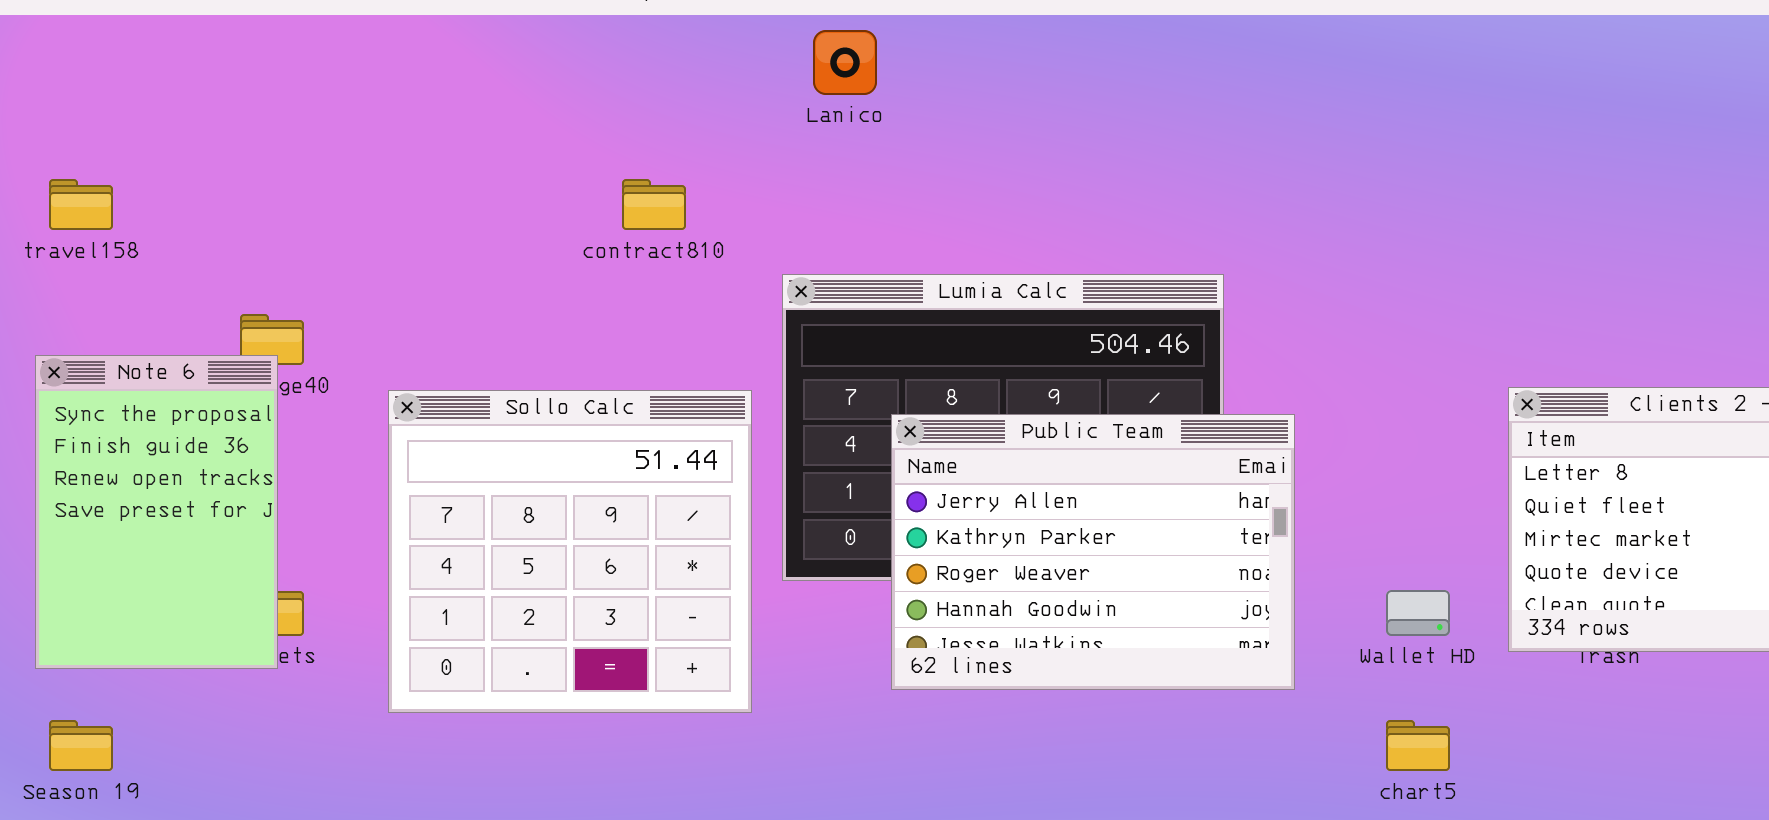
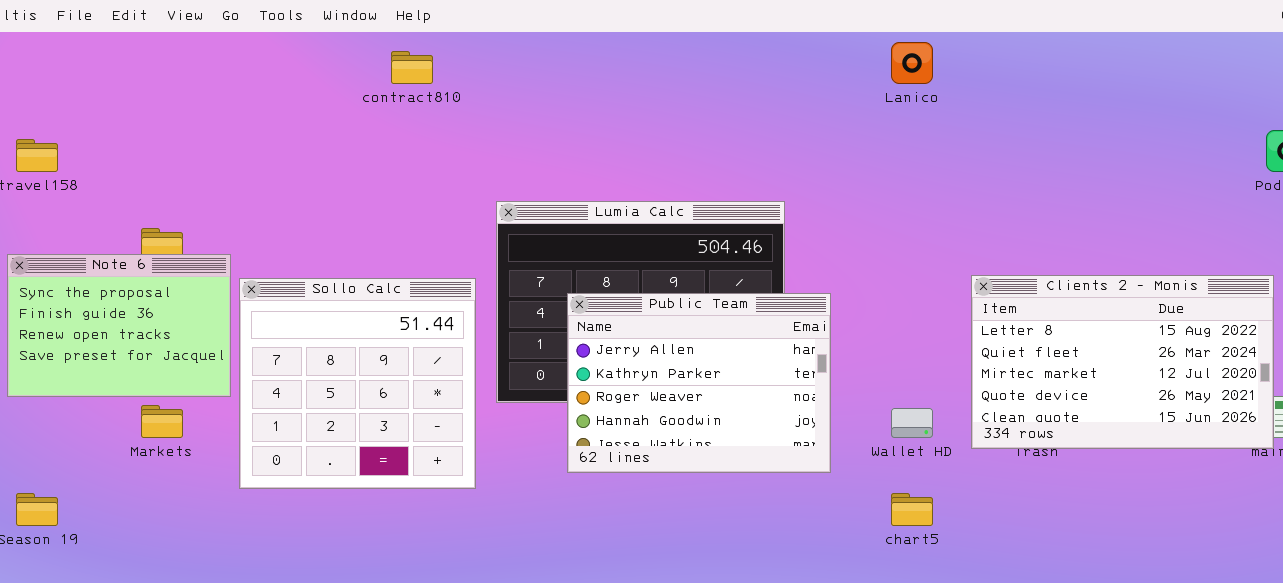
Lanico: [813,30,877,95] -> [891,42,933,84], moved
contract810: [622,179,686,230] -> [391,51,433,84], moved
Note 6: [35,355,278,669] -> [7,254,231,397], resized

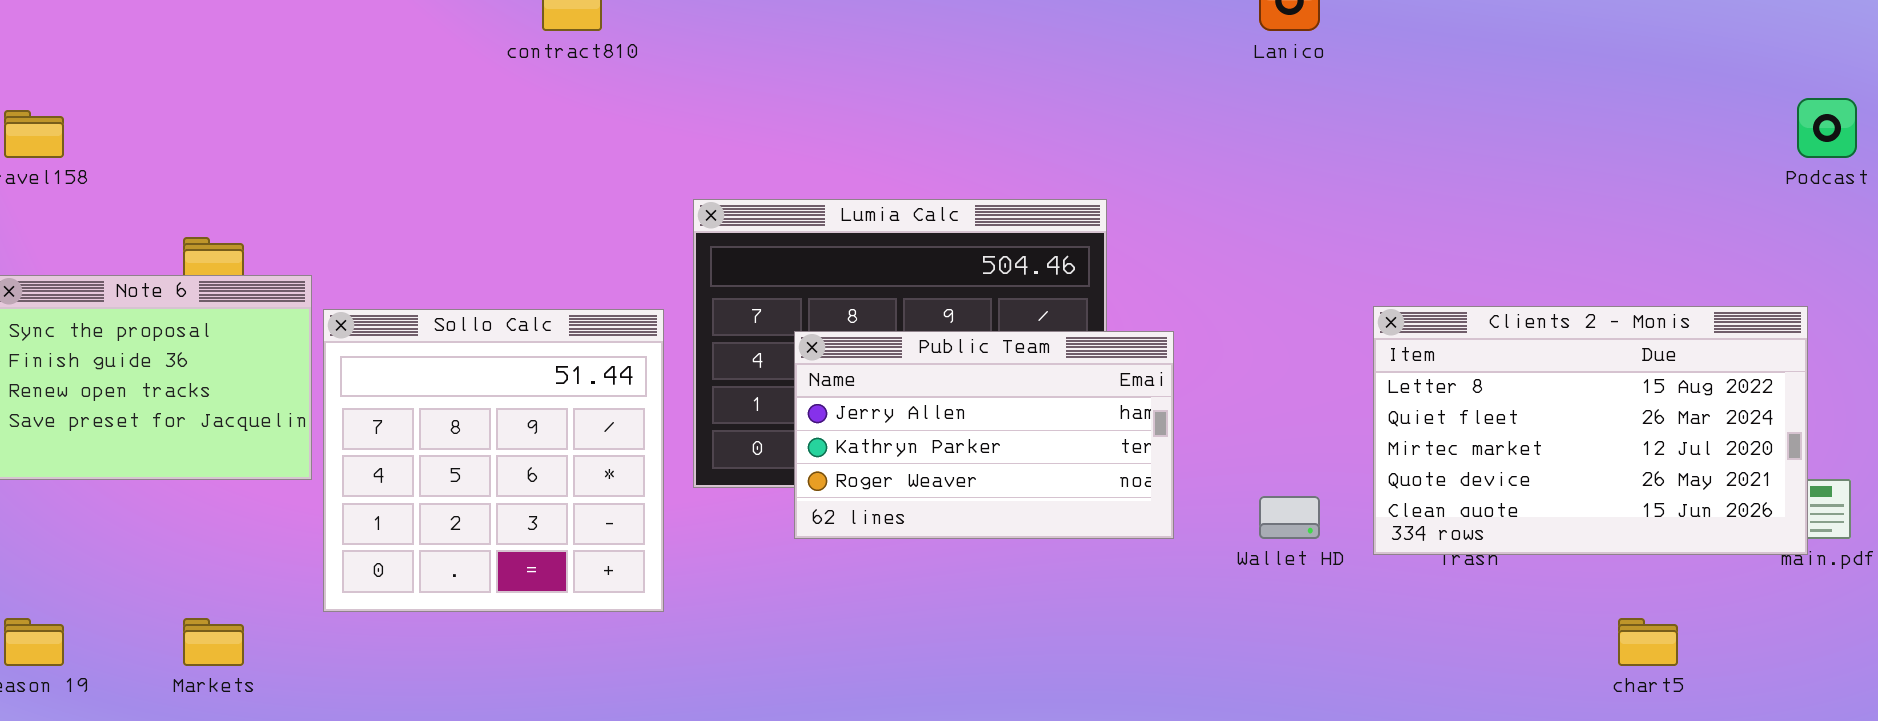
Public Team: [567,293,831,473] -> [794,331,1174,539], resized
Markets: [141,405,183,438] -> [183,618,244,666], moved
chart5: [891,493,933,526] -> [1618,618,1678,666], moved

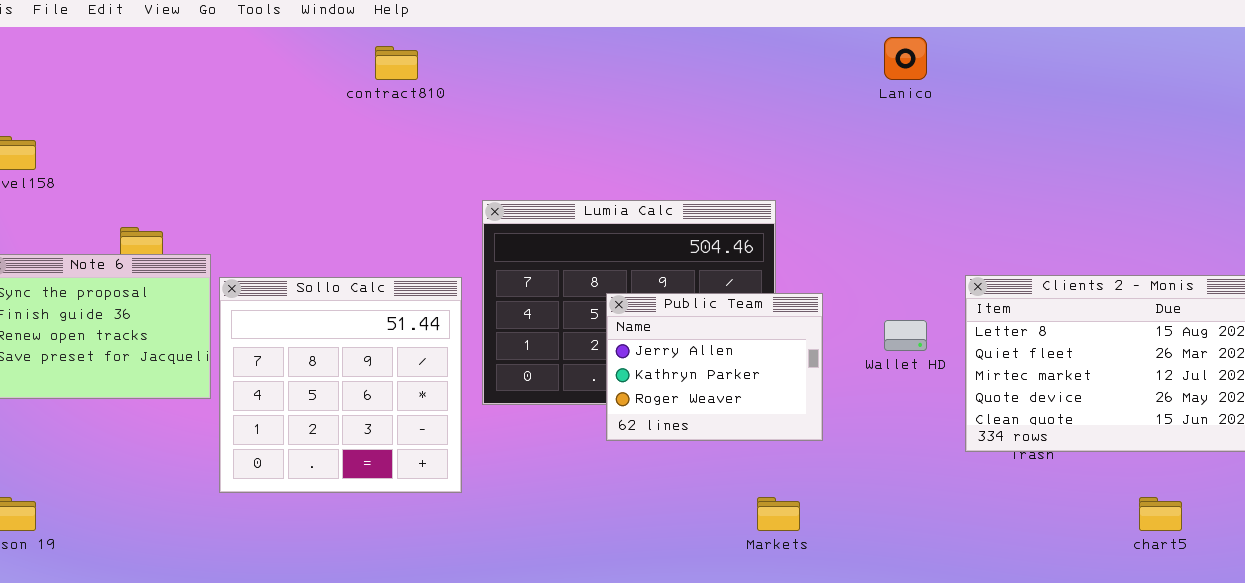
Public Team: [794,331,1174,539] -> [606,293,823,441], resized
Wallet HD: [1259,496,1320,539] -> [884,320,927,351], moved
Markets: [183,618,244,666] -> [757,497,800,531], moved

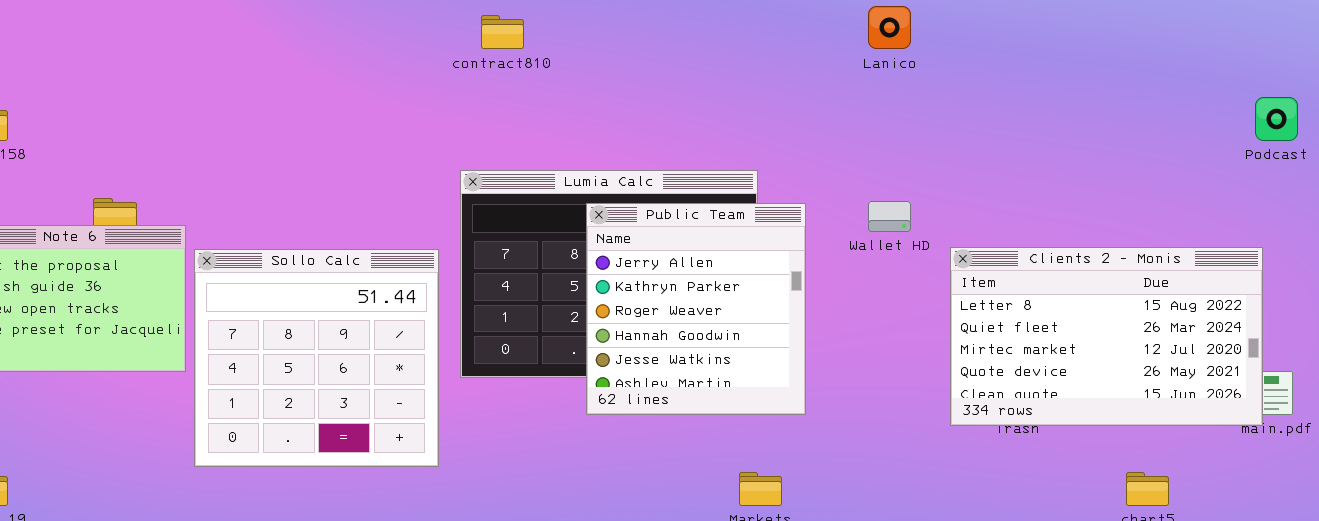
contract810: [375,46,418,80] -> [481,15,524,49], moved
Public Team: [606,293,823,441] -> [586,203,806,415], resized
Wallet HD: [884,320,927,351] -> [868,201,911,232], moved

